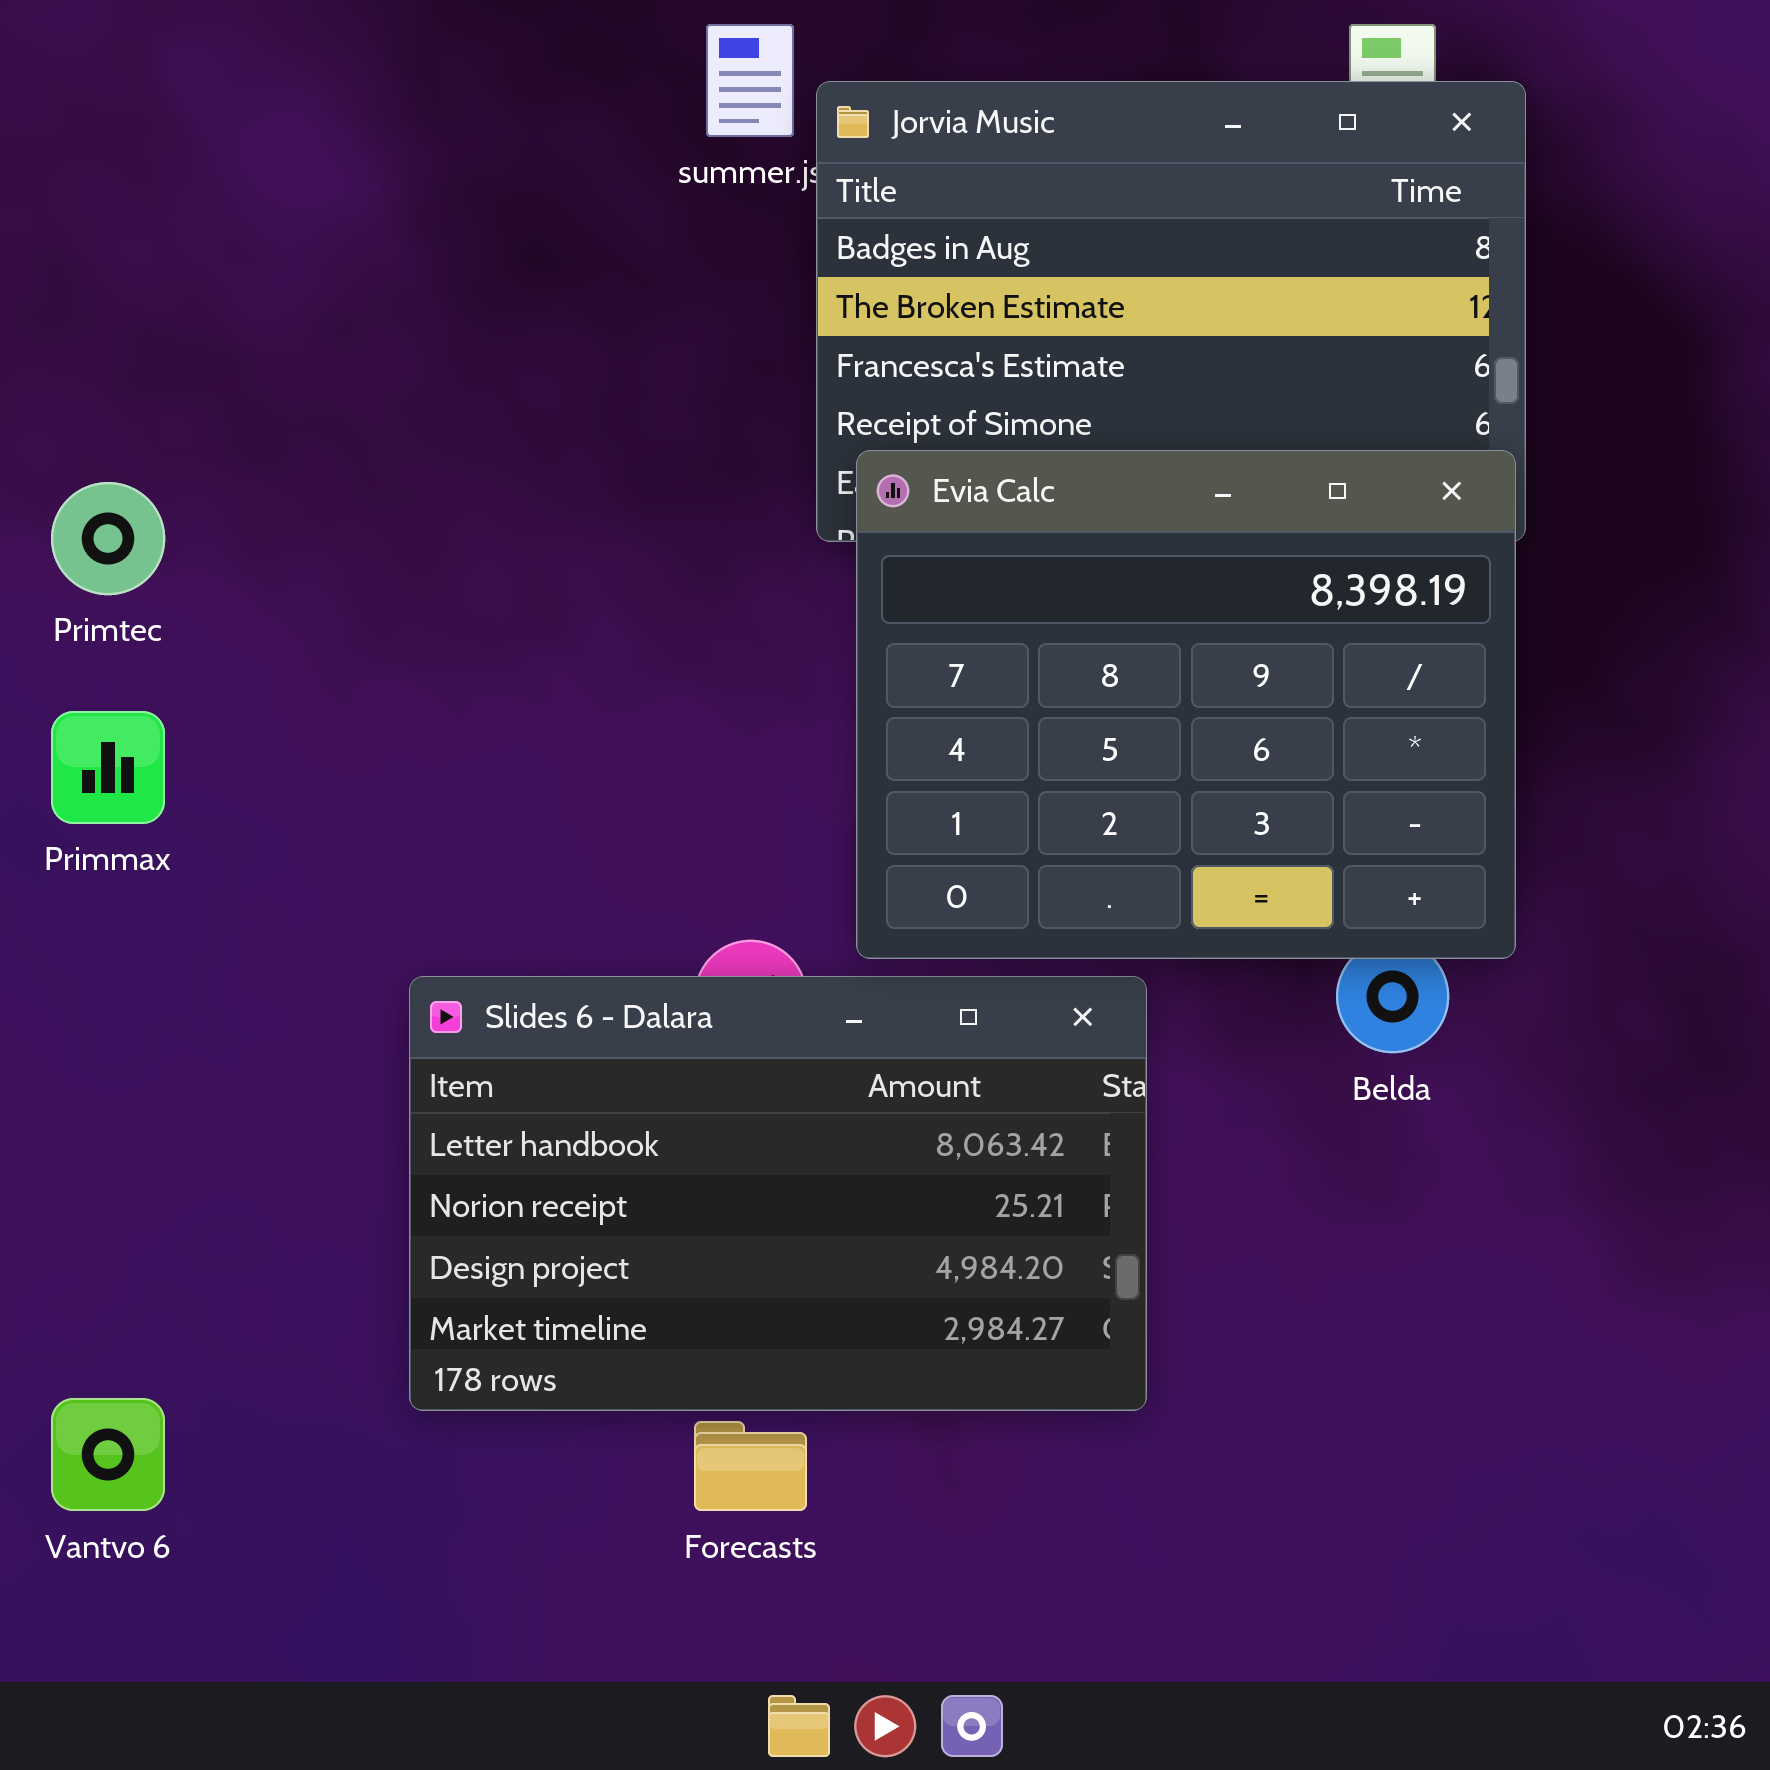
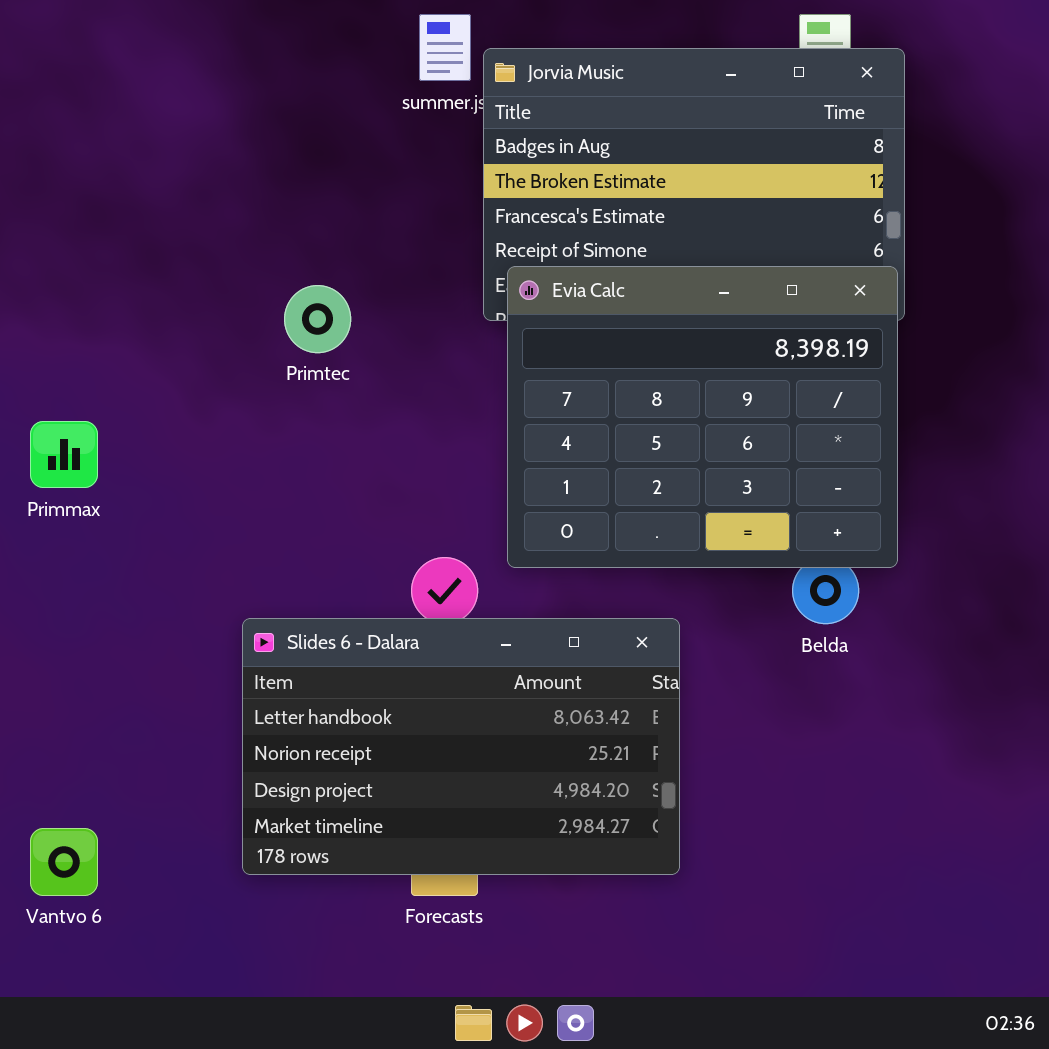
Primtec: [51,482,165,595] -> [284,285,351,353], moved
Slides 6 - Dalara: [409,976,1147,1411] -> [242,618,680,875], moved

